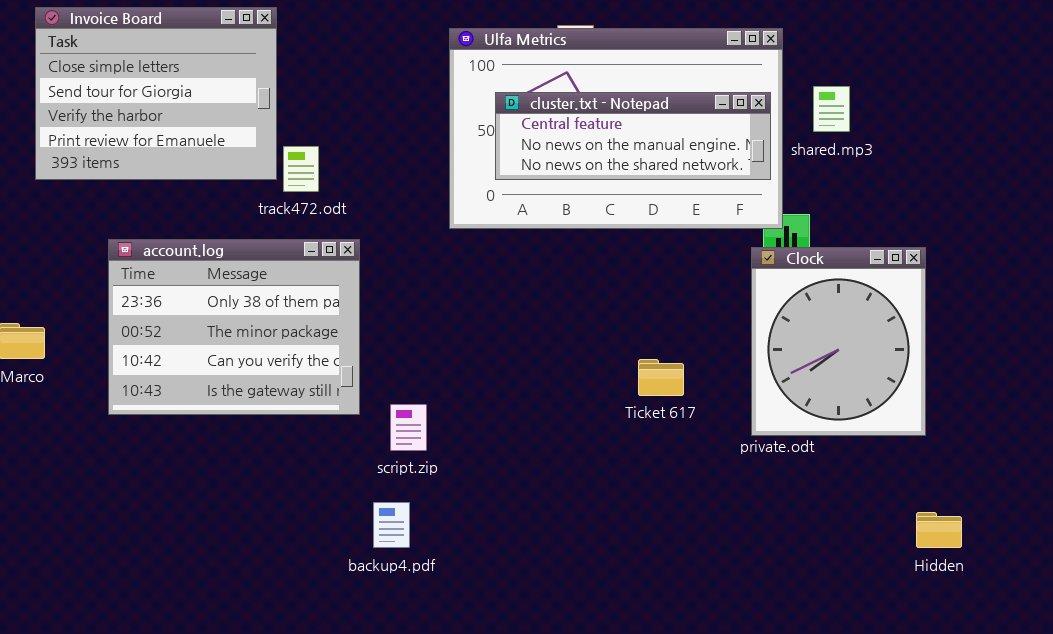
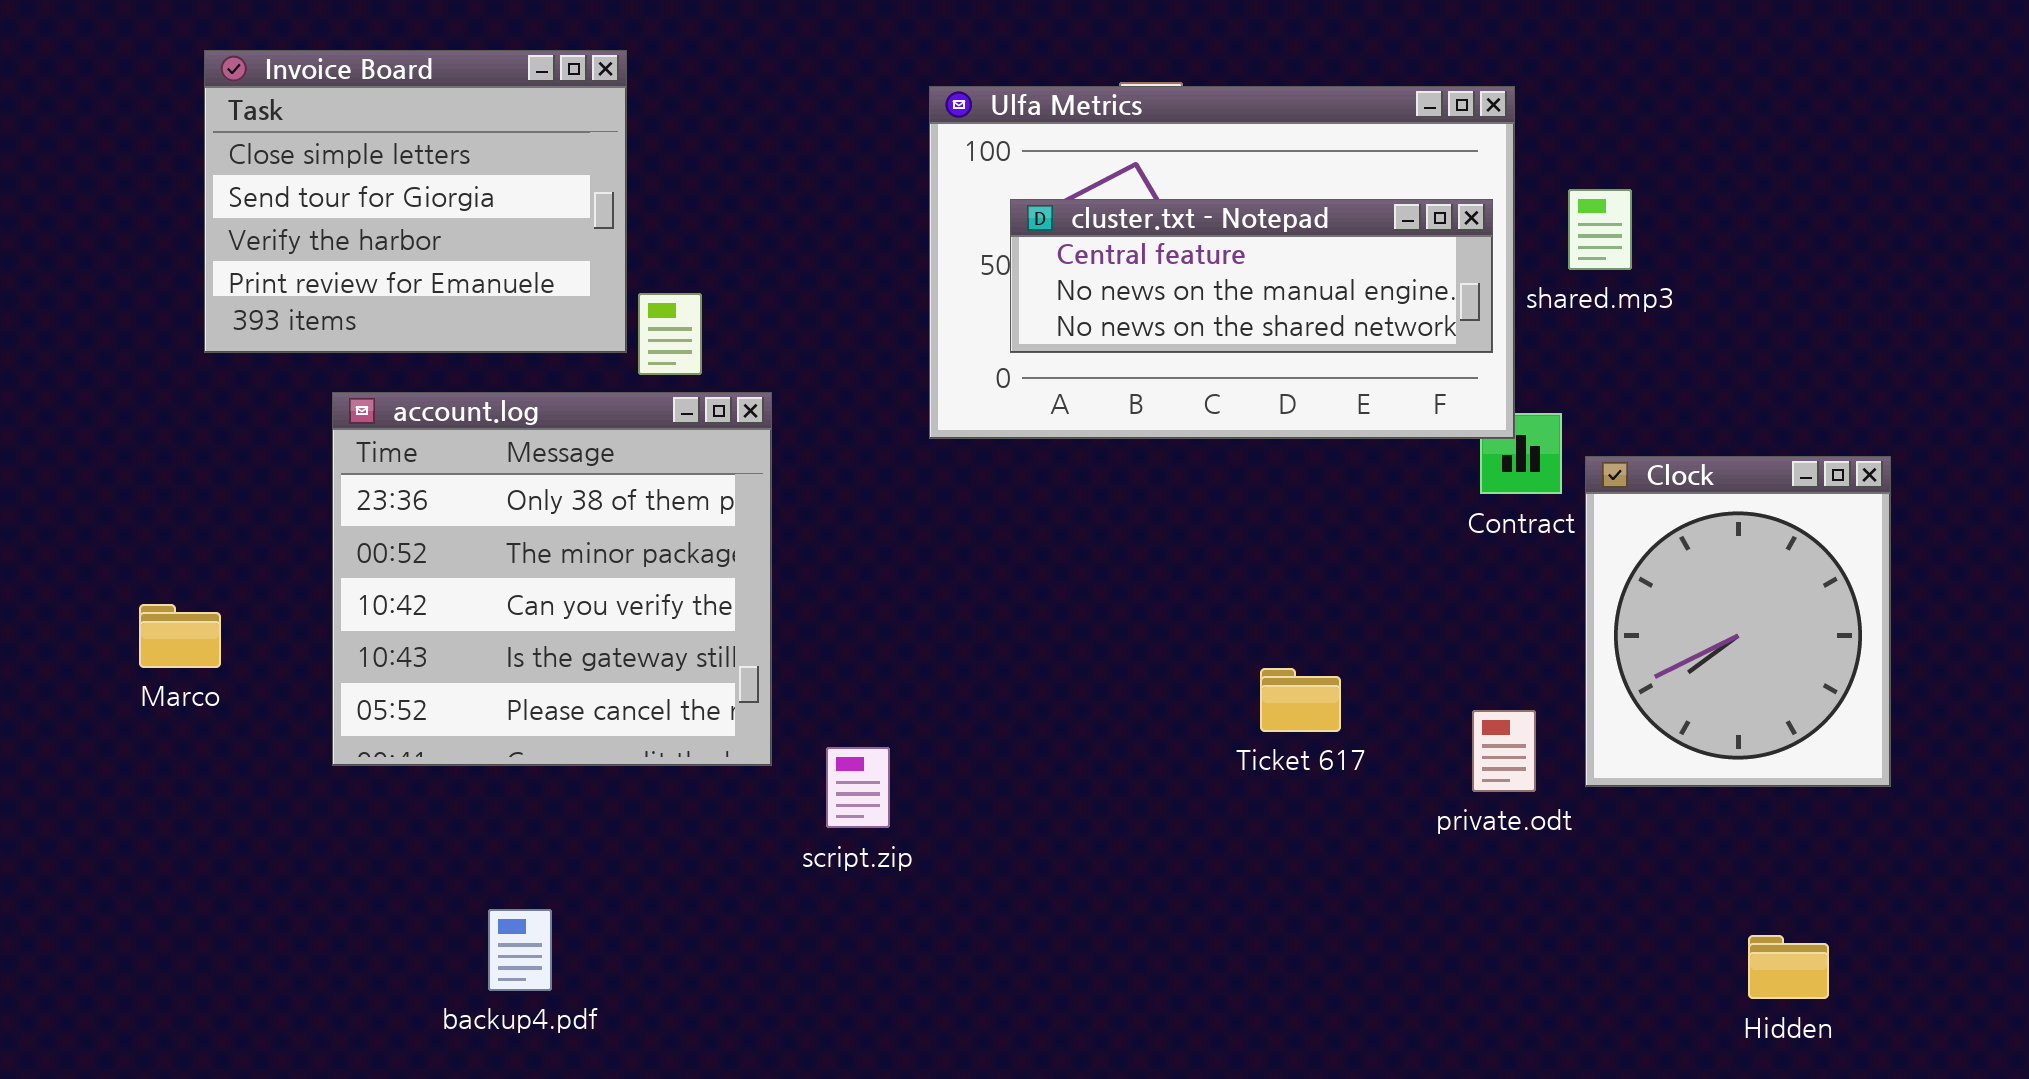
account.log: [108,239,360,415] -> [332,392,772,766], resized
Clock: [751,247,926,436] -> [1585,456,1891,787], moved
backup4.pdf: [373,502,410,548] -> [488,909,552,991], moved

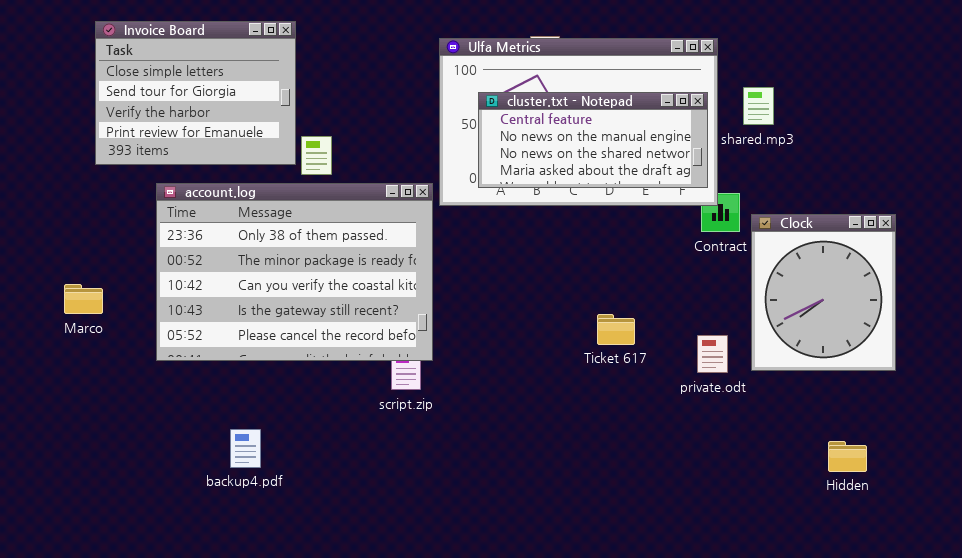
cluster.txt - Notepad: [1010,199,1493,353] -> [478,92,708,188], resized
account.log: [332,392,772,766] -> [156,183,433,361], resized

